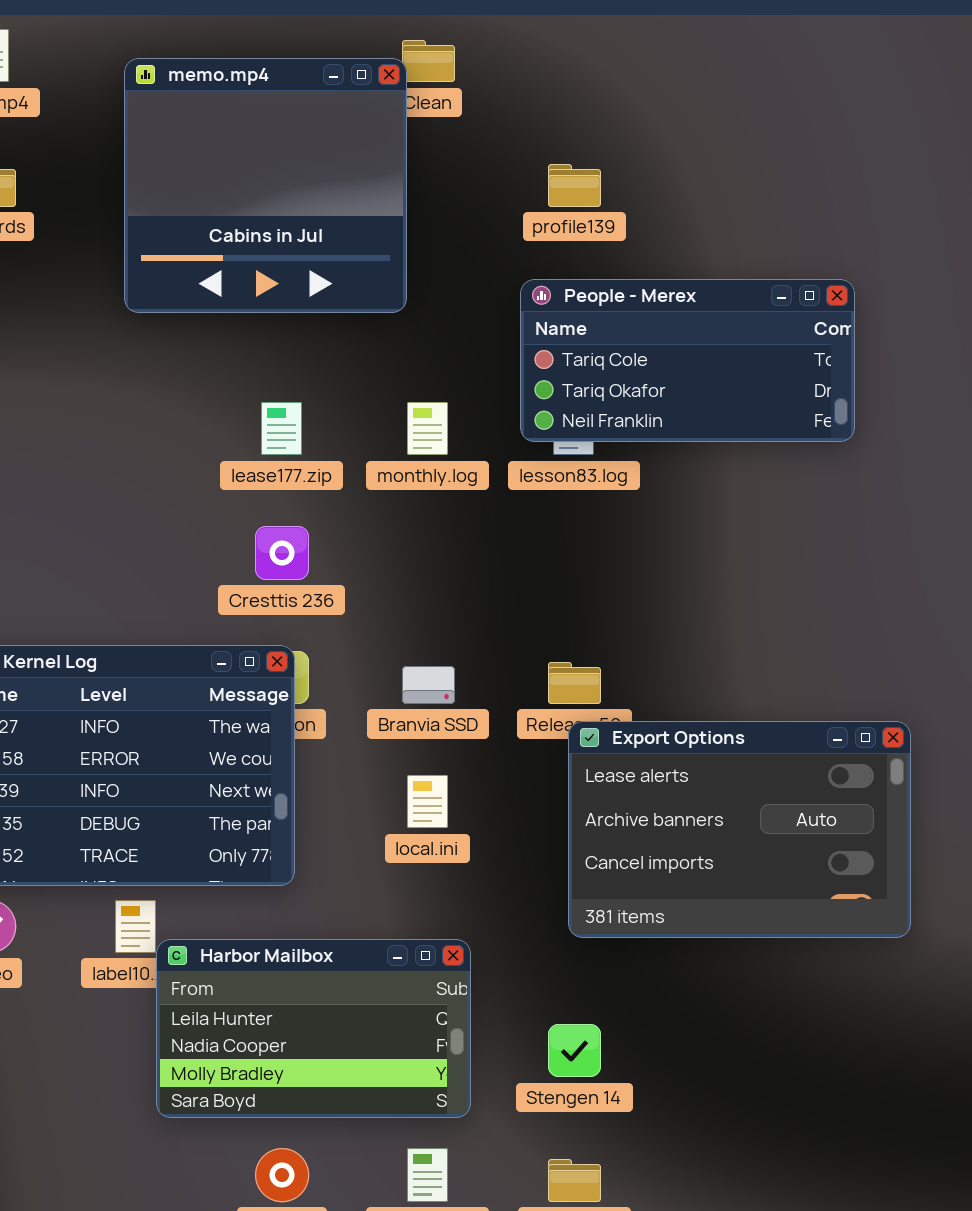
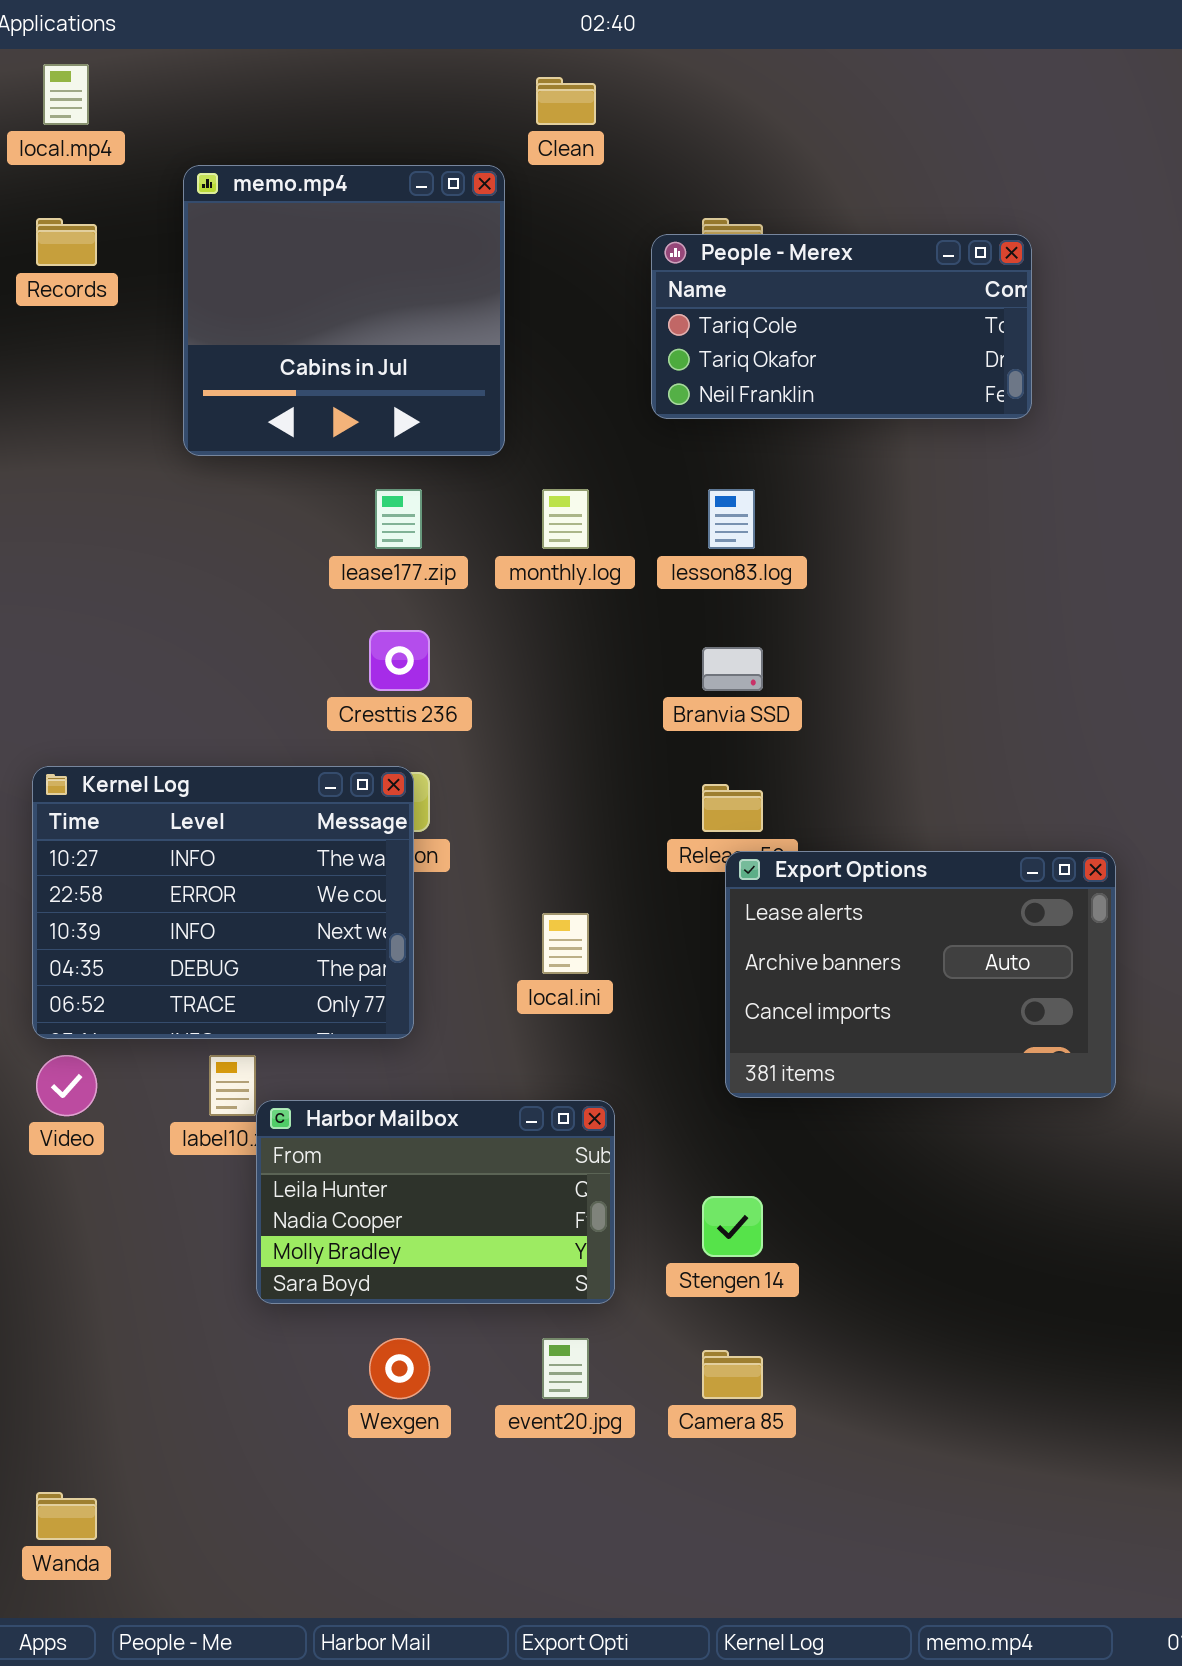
memo.mp4: [124,58,407,313] -> [183,165,505,456], moved
People - Merex: [520,279,855,442] -> [651,234,1032,419], moved
Branvia SSD: [402,666,455,704] -> [702,647,763,691], moved

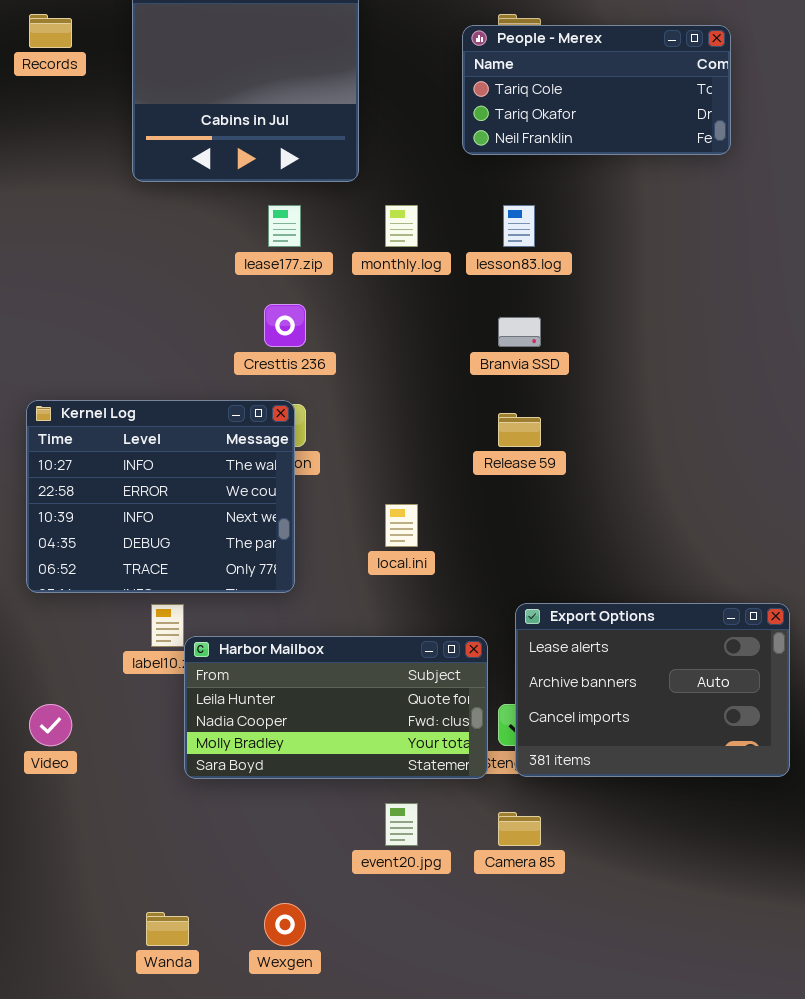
Export Options: [725,851,1116,1098] -> [515,603,790,777], moved
Video: [36,1055,97,1116] -> [29,704,72,746], moved
Harbor Mailbox: [256,1100,615,1304] -> [184,636,488,779], resized
Wexgen: [369,1338,430,1399] -> [264,903,306,946], moved
Wanda: [36,1492,97,1540] -> [146,912,189,946], moved

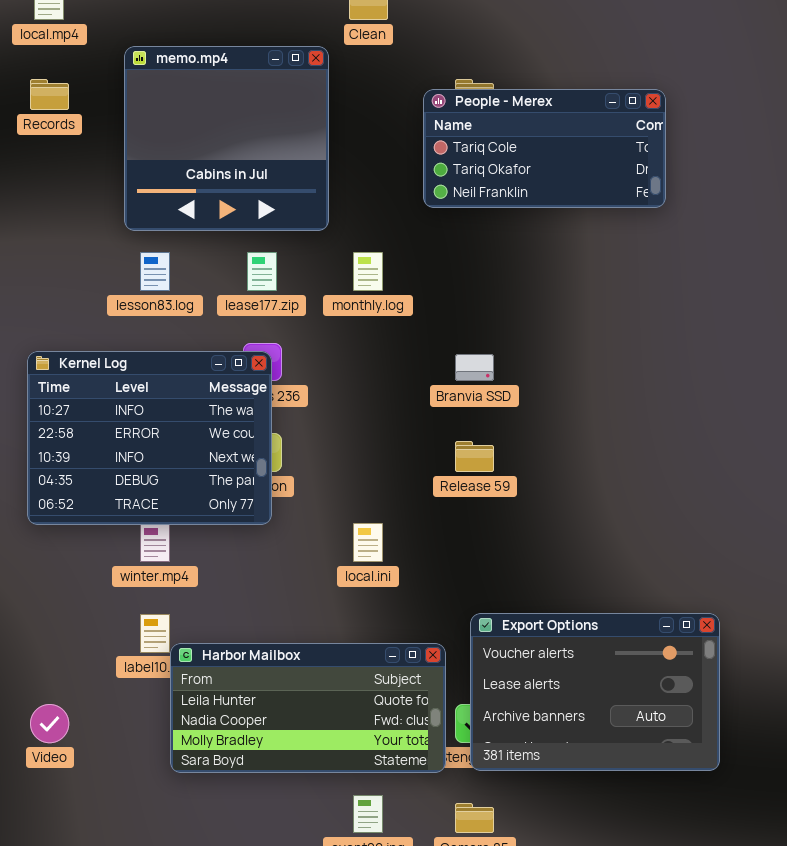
lesson83.log: [503,205,535,247] -> [140,252,170,291], moved
Kernel Log: [26,400,295,593] -> [27,351,272,525], moved
Export Options: [515,603,790,777] -> [470,613,720,771], scrolled up 1 row

